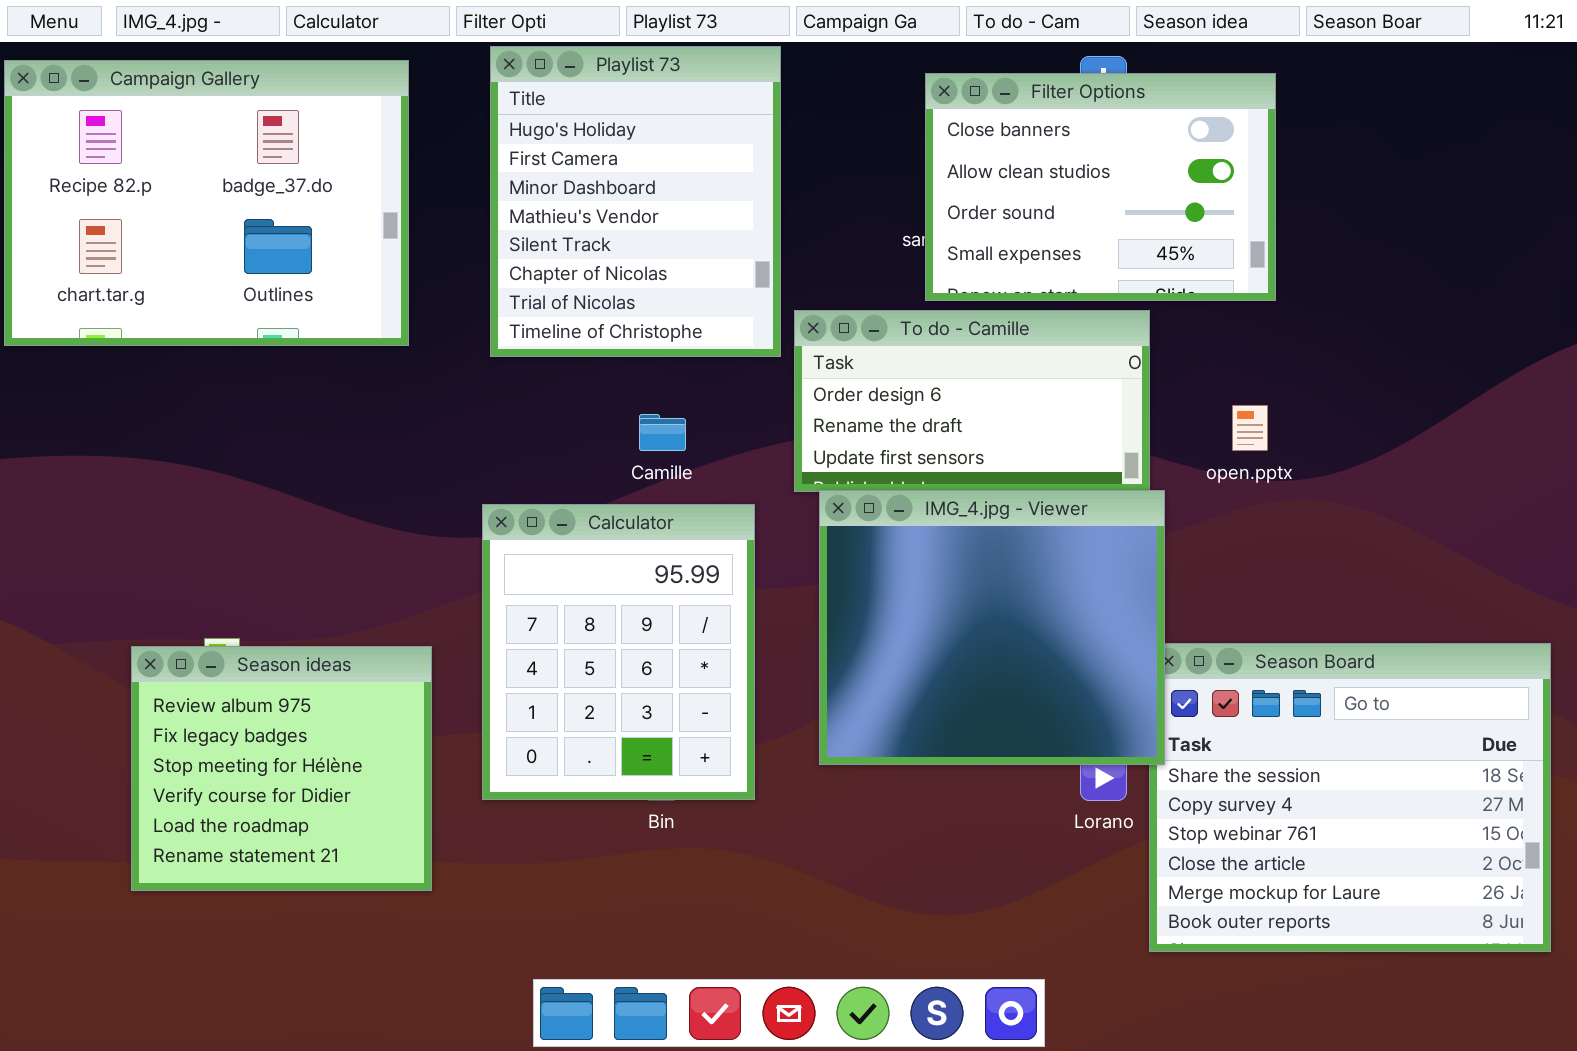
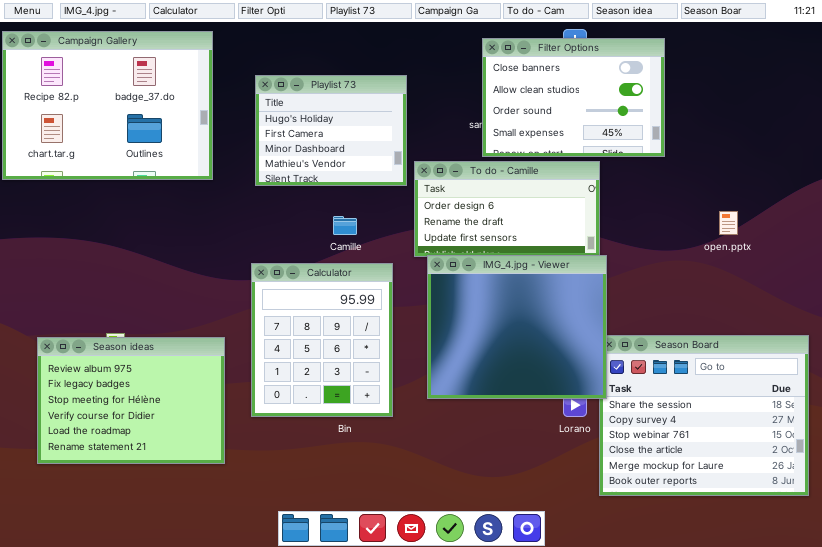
Playlist 73: [490,46,781,357] -> [255,75,407,186], resized
open.pptx: [1232,405,1268,451] -> [719,211,738,235], moved
Season ideas: [131,646,432,891] -> [37,337,225,464], resized

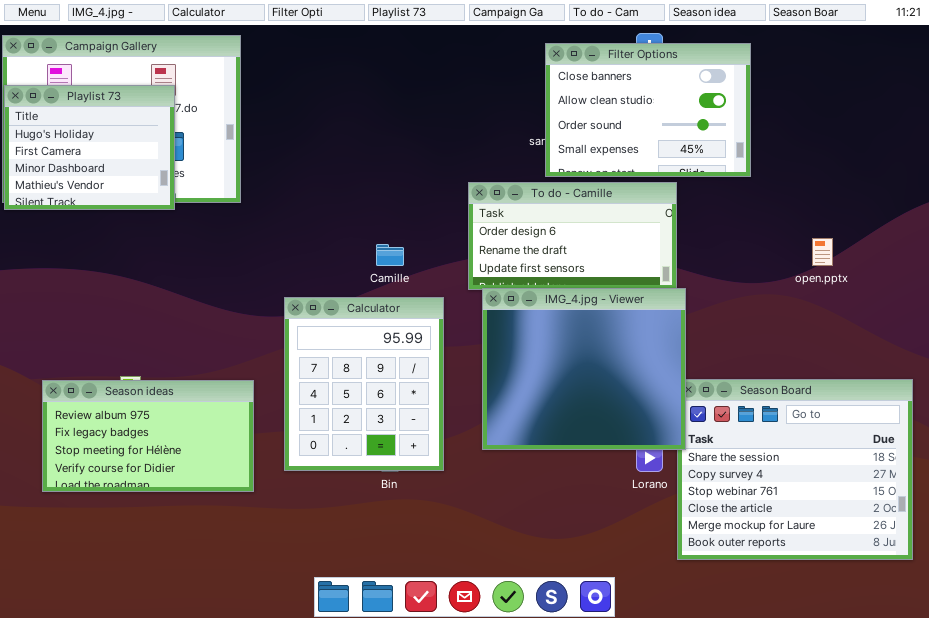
Playlist 73: [255,75,407,186] -> [4,85,175,210], moved
Season ideas: [37,337,225,464] -> [42,380,254,492], resized

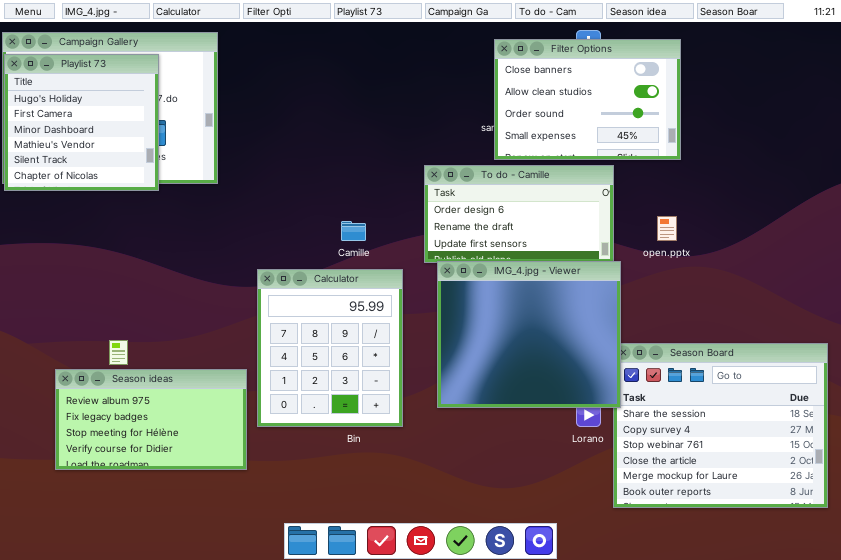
Playlist 73: [4,85,175,210] -> [4,54,159,191], resized
open.pptx: [812,238,833,266] -> [657,216,677,241], moved
Season ideas: [42,380,254,492] -> [55,369,247,470], moved

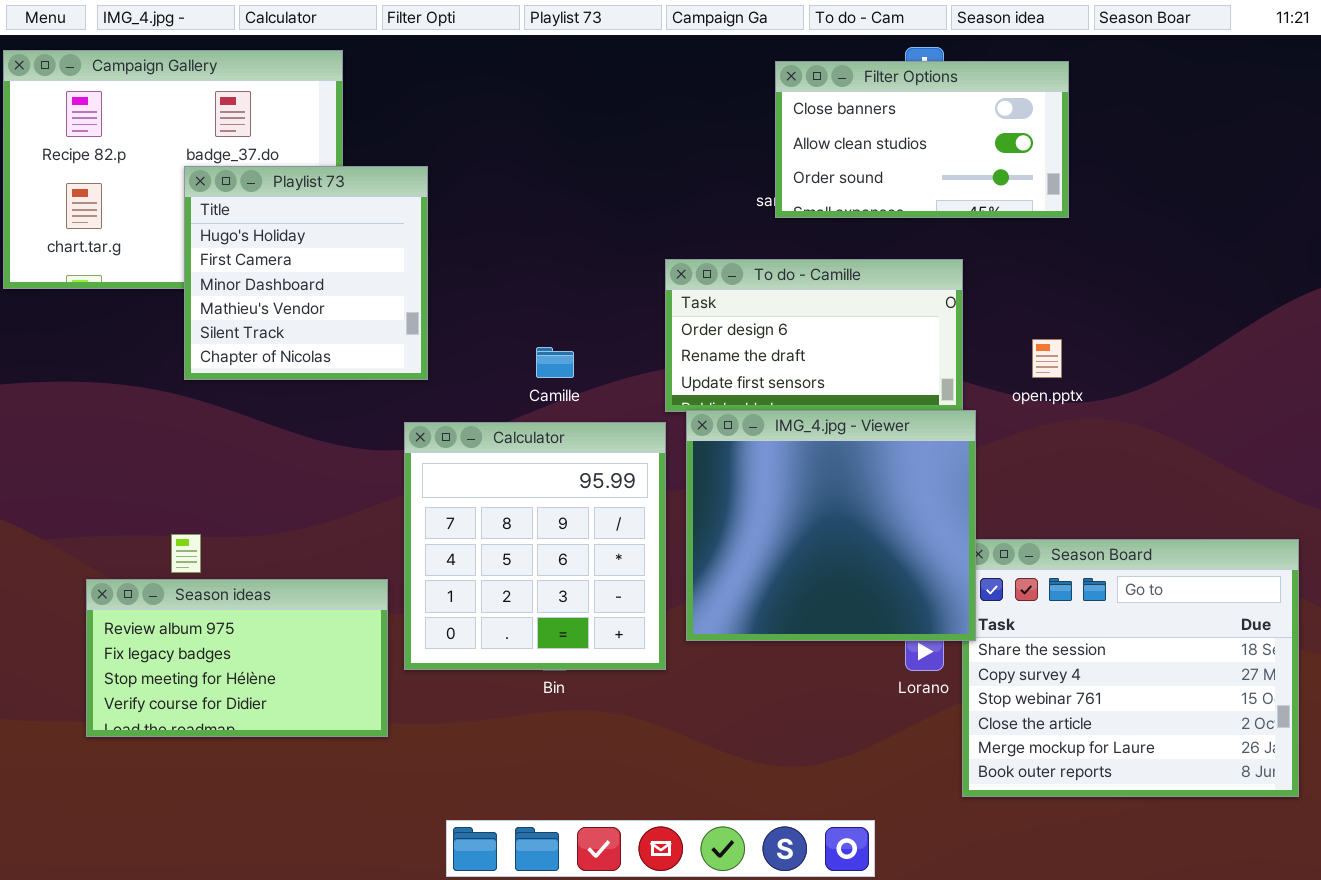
Filter Options: [494,39,681,160] -> [775,61,1069,218], resized
Playlist 73: [4,54,159,191] -> [184,166,428,380], moved
Calculator: [257,269,403,427] -> [404,422,666,670], resized

